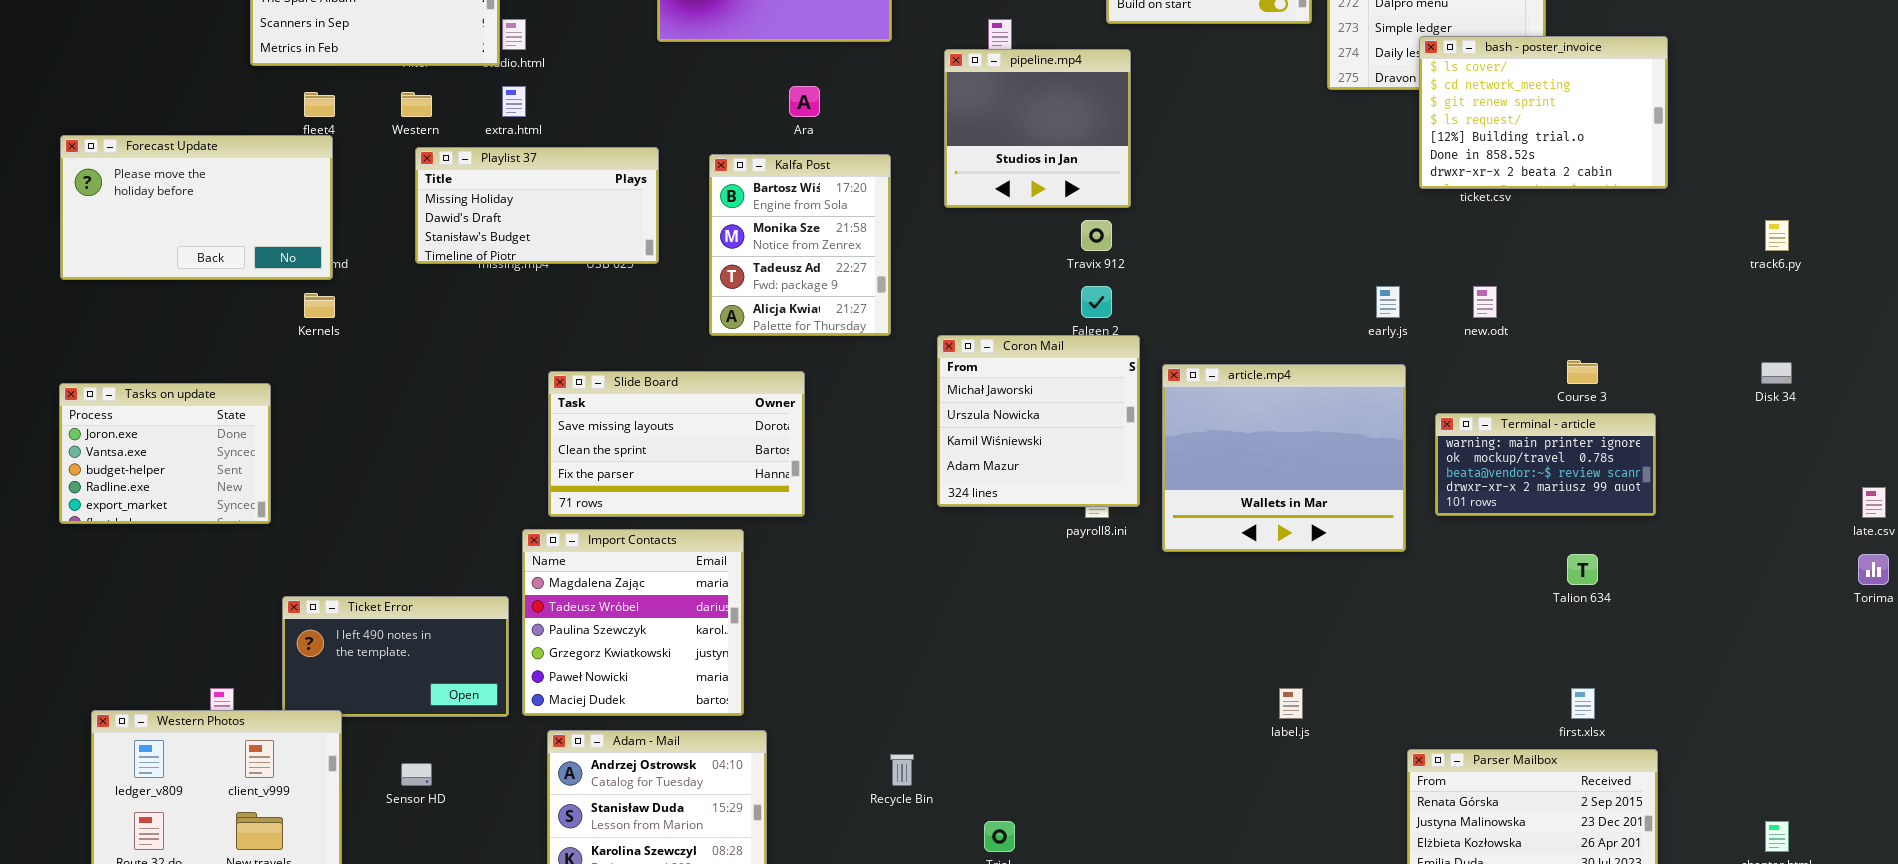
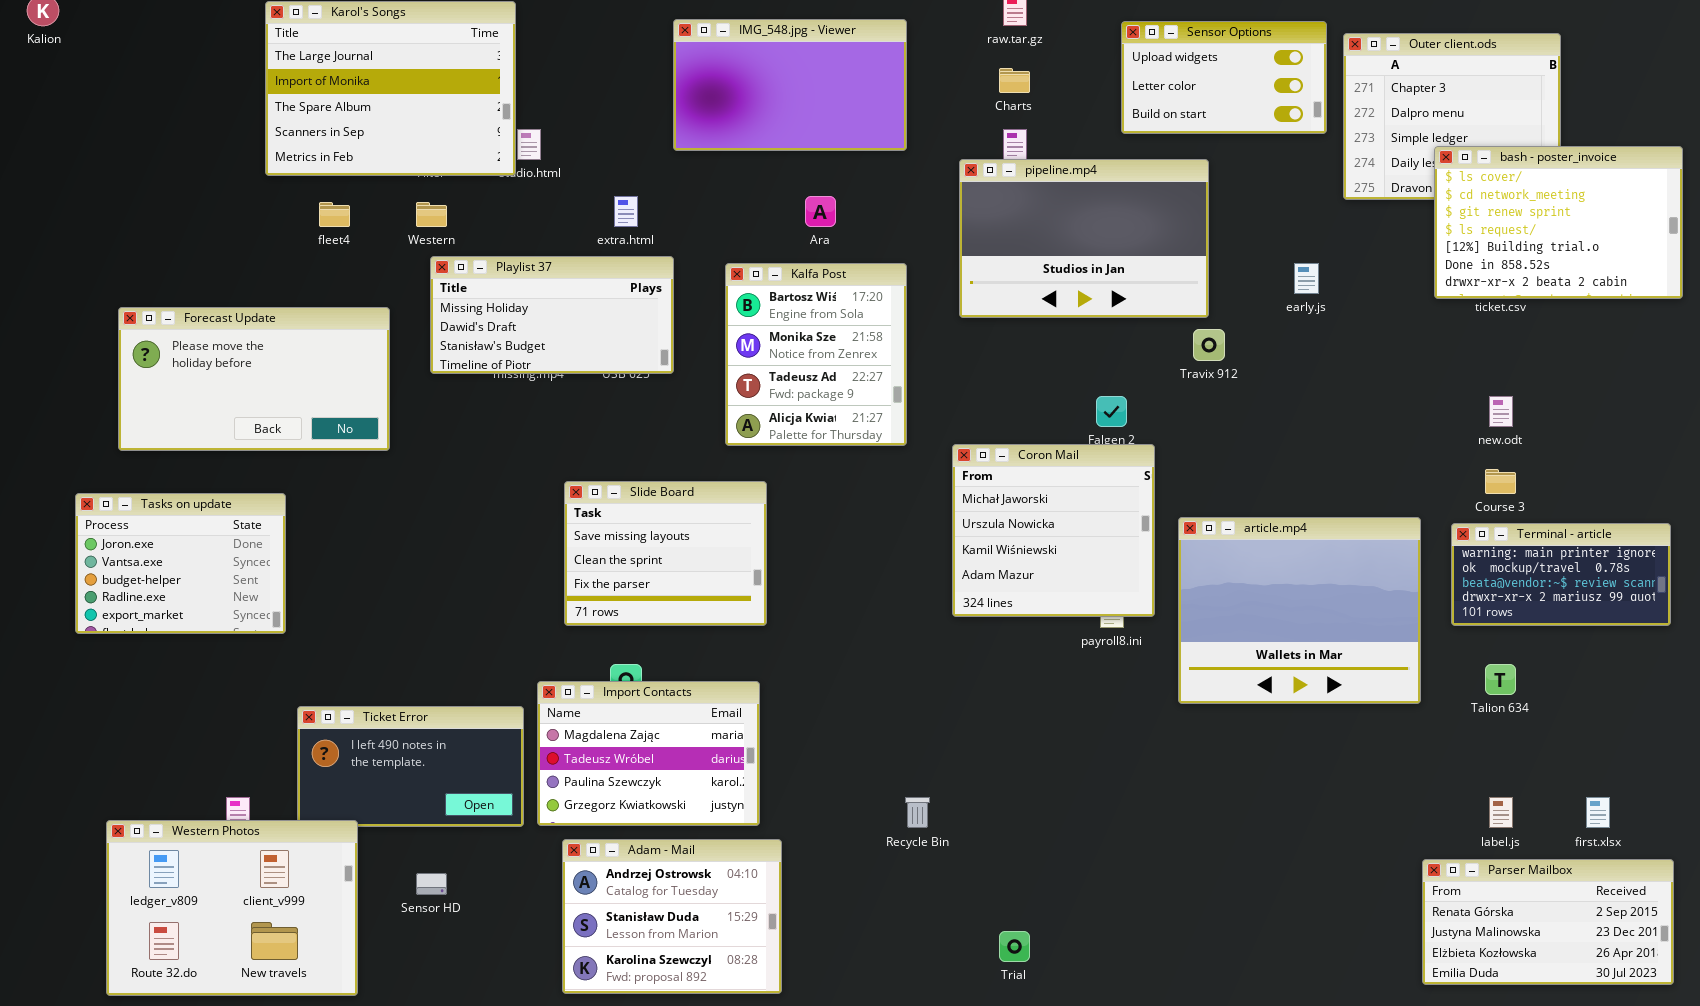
pipeline.mp4: [944,49,1131,208] -> [959,159,1209,318], resized
extra.html: [502,86,526,117] -> [614,196,638,227], moved
Forecast Update: [60,135,333,280] -> [118,307,390,451], moved
Travix 912: [1081,220,1112,251] -> [1193,329,1225,361], moved
early.js: [1376,286,1400,318] -> [1294,263,1319,294], moved
Course 3: [1567,360,1598,384] -> [1485,469,1516,494], moved
article.mp4: [1162,364,1406,552] -> [1178,517,1421,704], moved
Slide Board: [548,371,805,517] -> [564,481,767,626], resized
Import Contacts: [522,529,744,716] -> [537,681,760,826], resized
Talion 634: [1567,554,1598,585] -> [1485,664,1516,695], moved
label.js: [1279,688,1303,719] -> [1489,797,1513,828], moved
Recycle Bin: [890,754,914,786] -> [905,797,930,828], moved

